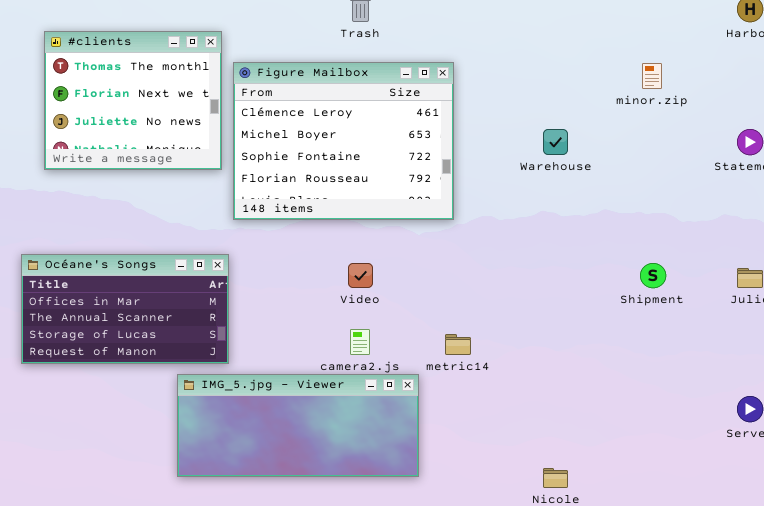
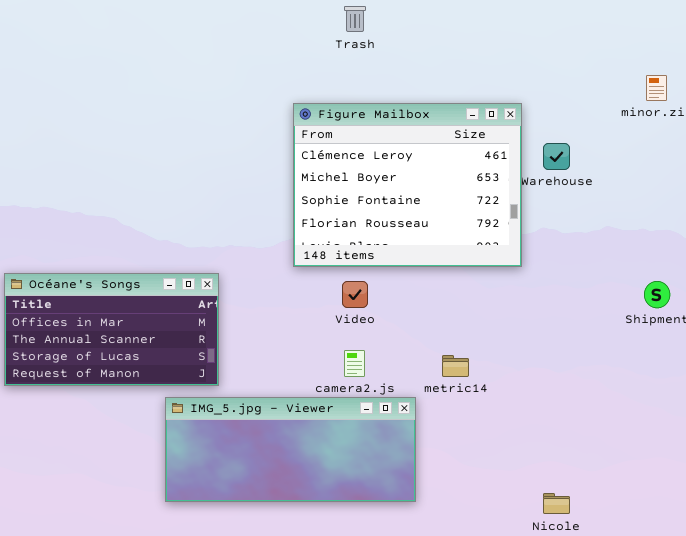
#clients: [44,31,222,170] -> none, closed
Figure Mailbox: [233,62,454,220] -> [293,103,522,267], moved

